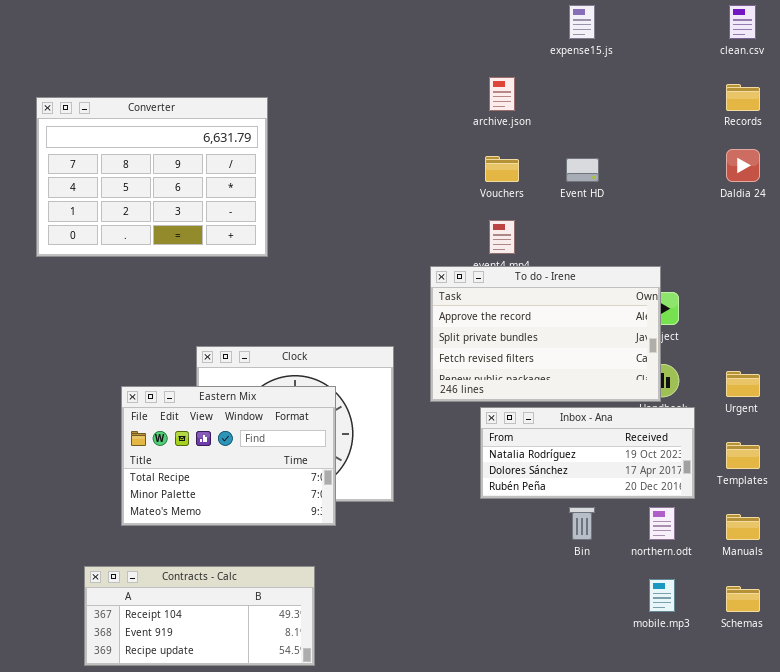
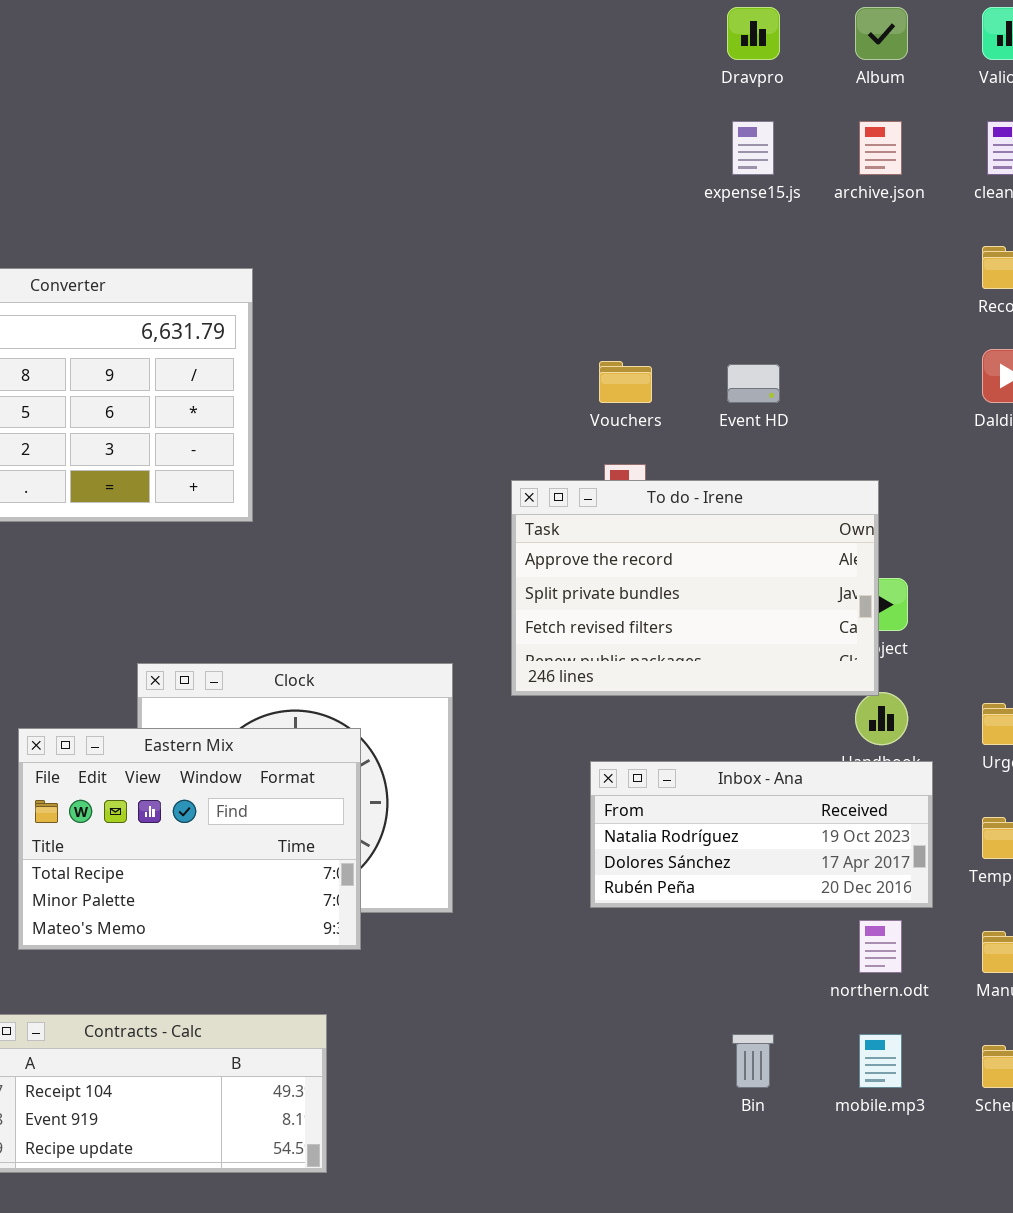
archive.json: [489,77,515,111] -> [859,121,902,175], moved
To do - Irene: [430,266,661,402] -> [511,480,879,696], moved
Bin: [569,507,595,540] -> [732,1034,774,1088], moved

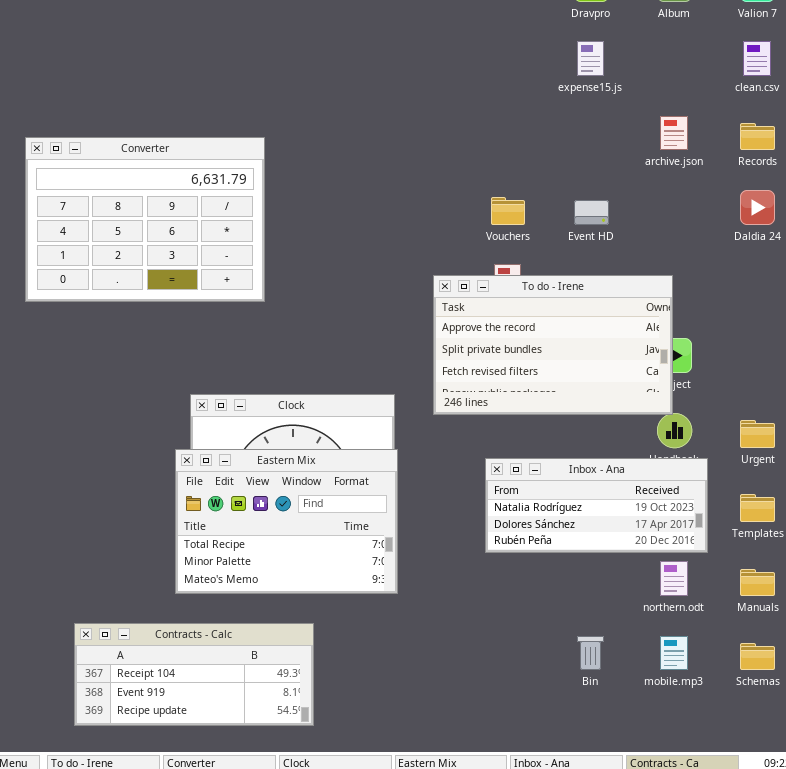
archive.json: [859,121,902,175] -> [660,116,688,150], moved
Eastern Mix: [18,728,361,950] -> [175,449,398,594], moved

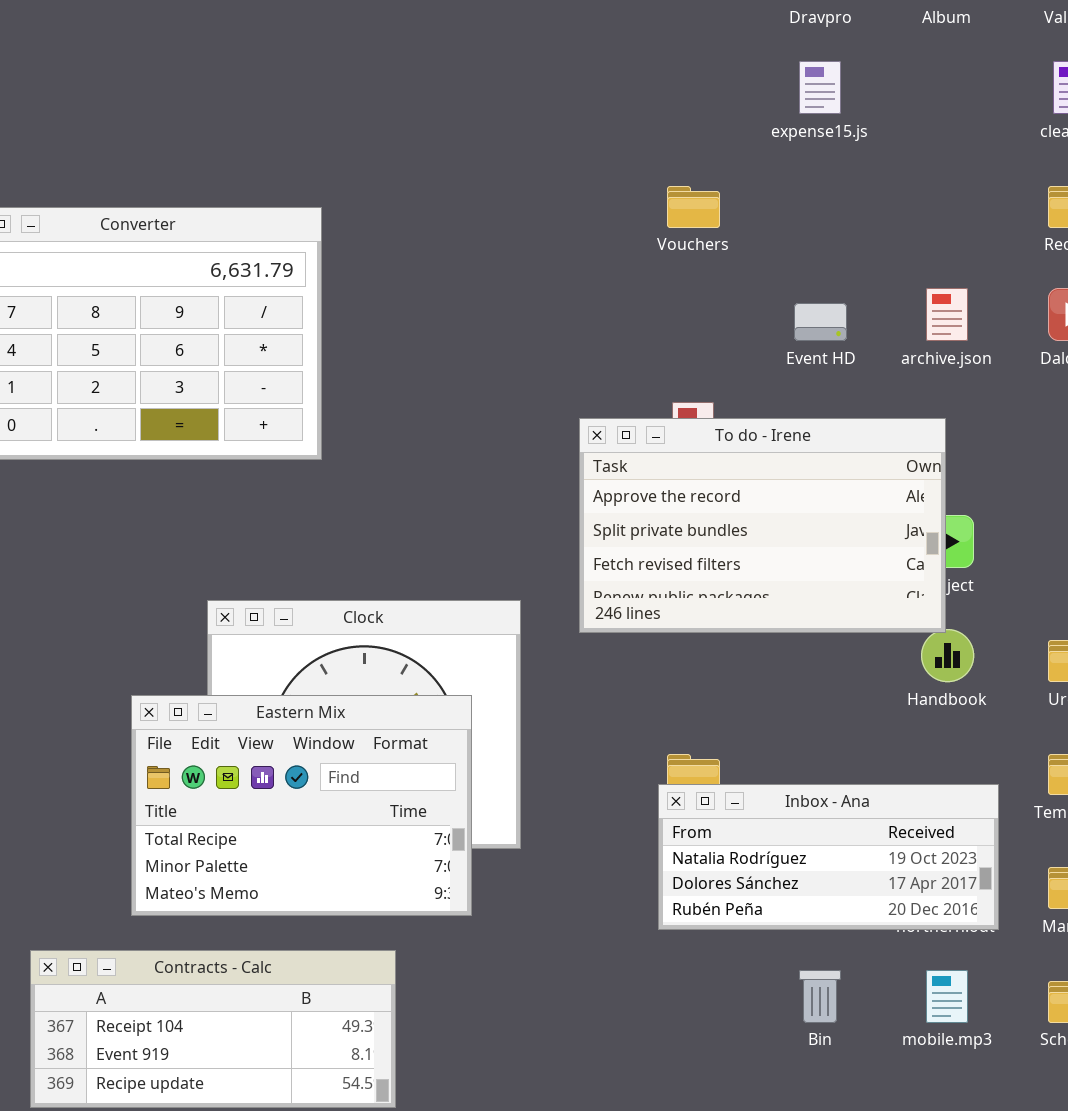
archive.json: [660,116,688,150] -> [926,288,968,341], moved
Vouchers: [491,197,525,225] -> [667,186,720,228], moved
Eastern Mix: [175,449,398,594] -> [131,695,472,916], moved
Inbox - Ana: [485,458,708,553] -> [658,784,999,930], moved

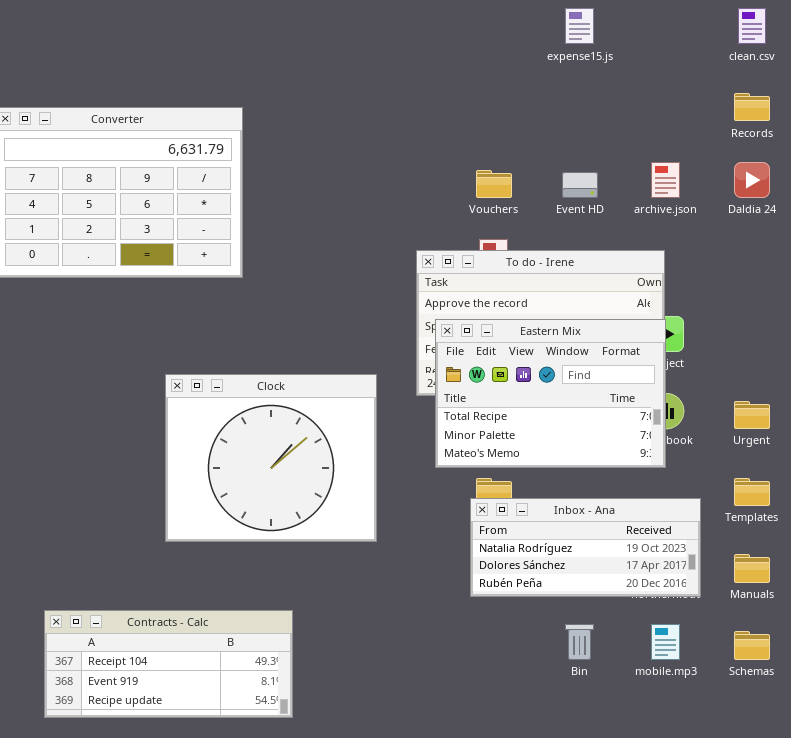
Vouchers: [667,186,720,228] -> [476,170,512,198], moved
Eastern Mix: [131,695,472,916] -> [435,319,666,468], moved

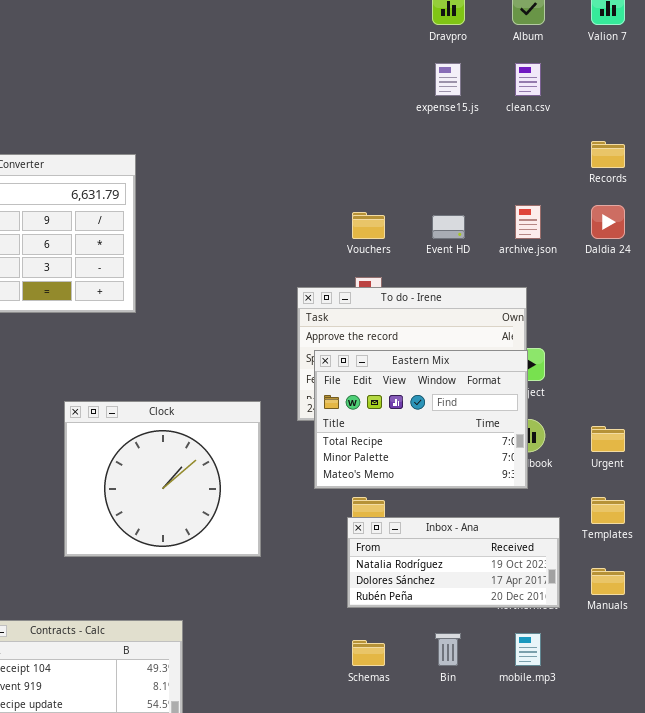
clean.csv: [738,8,766,44] -> [515,63,541,96], moved
Schemas: [734,631,770,660] -> [352,640,385,666], moved

